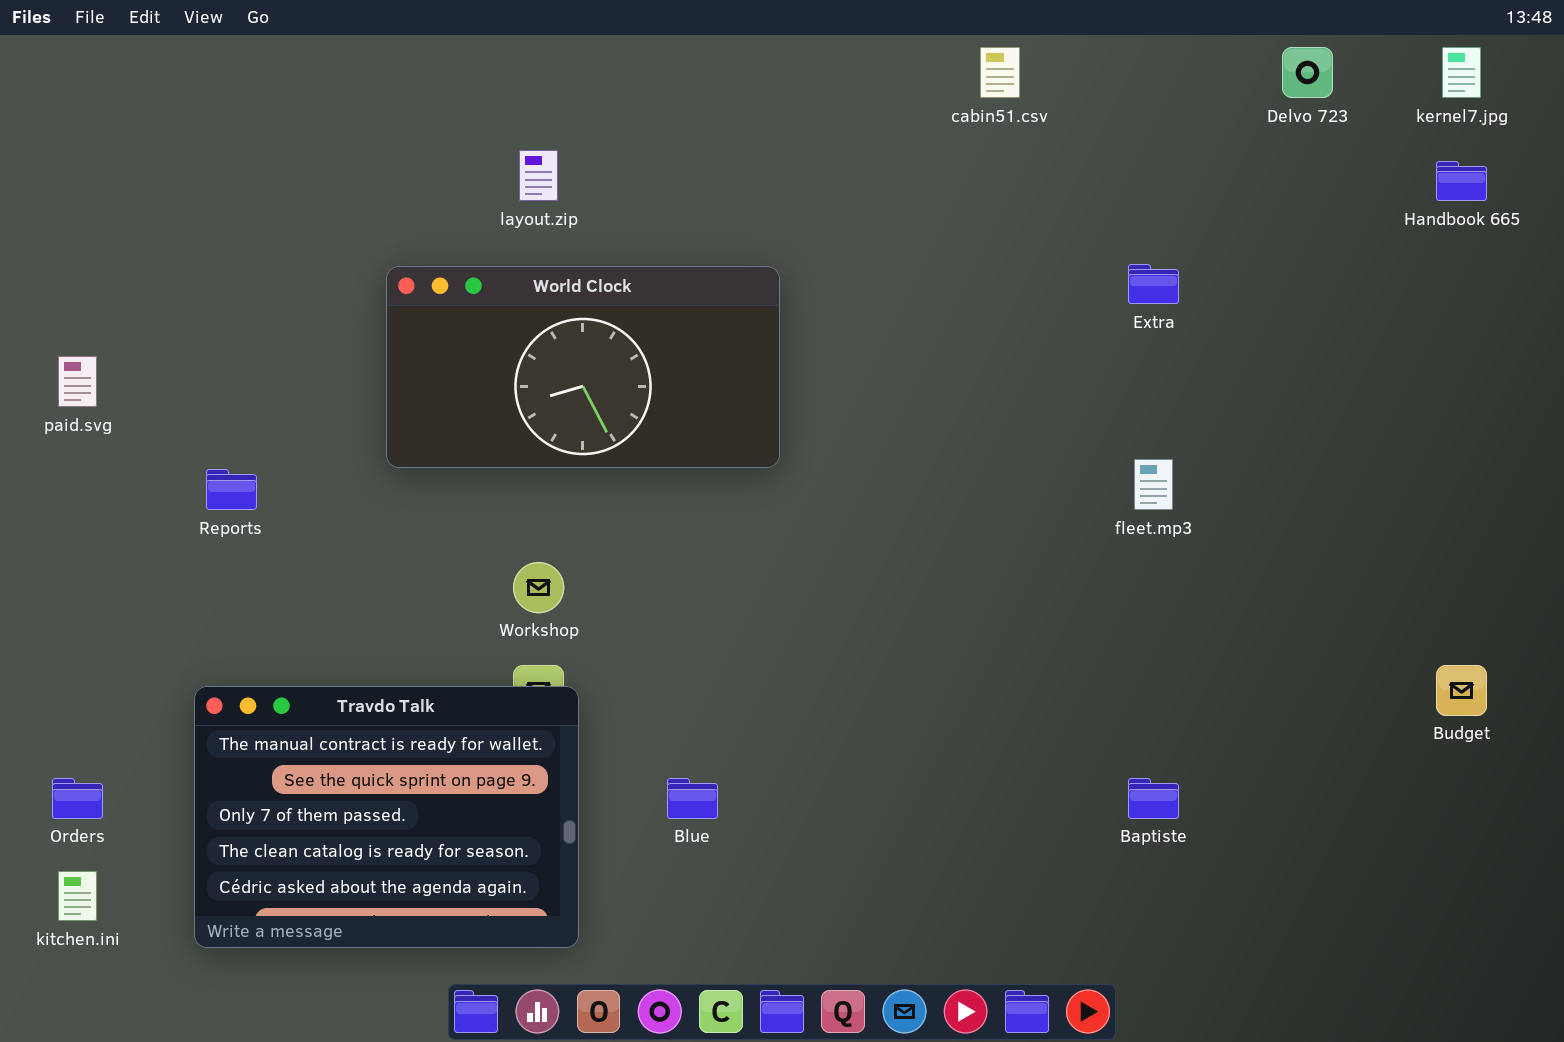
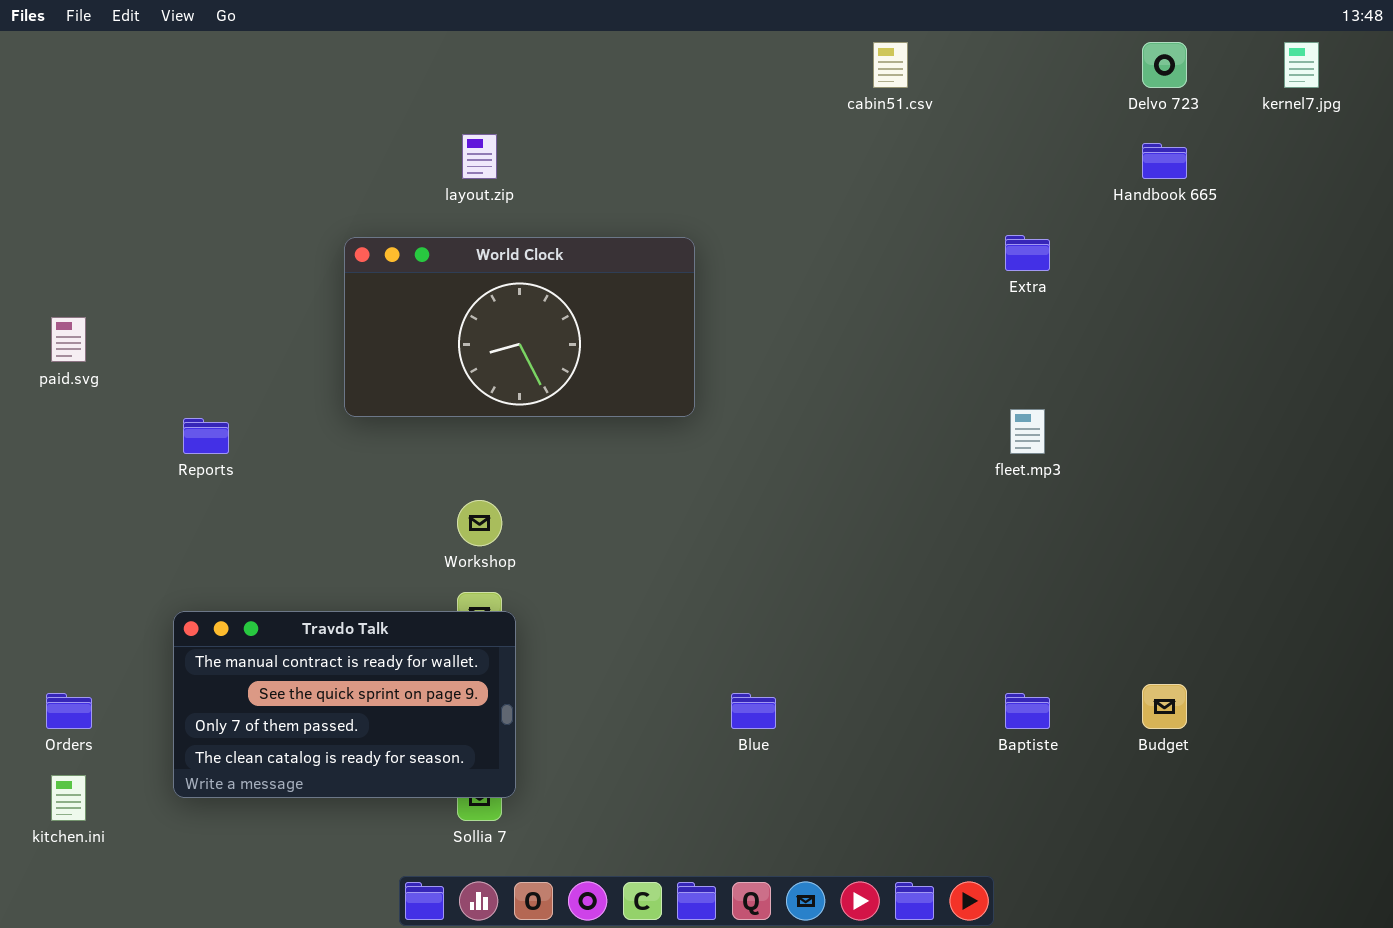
Handbook 665: [1436,161,1487,201] -> [1142,143,1187,179], moved
Budget: [1436,665,1487,716] -> [1142,684,1187,729], moved
Travdo Talk: [194,686,579,948] -> [173,611,516,798], resized
Blue: [667,778,718,819] -> [731,693,776,729], moved

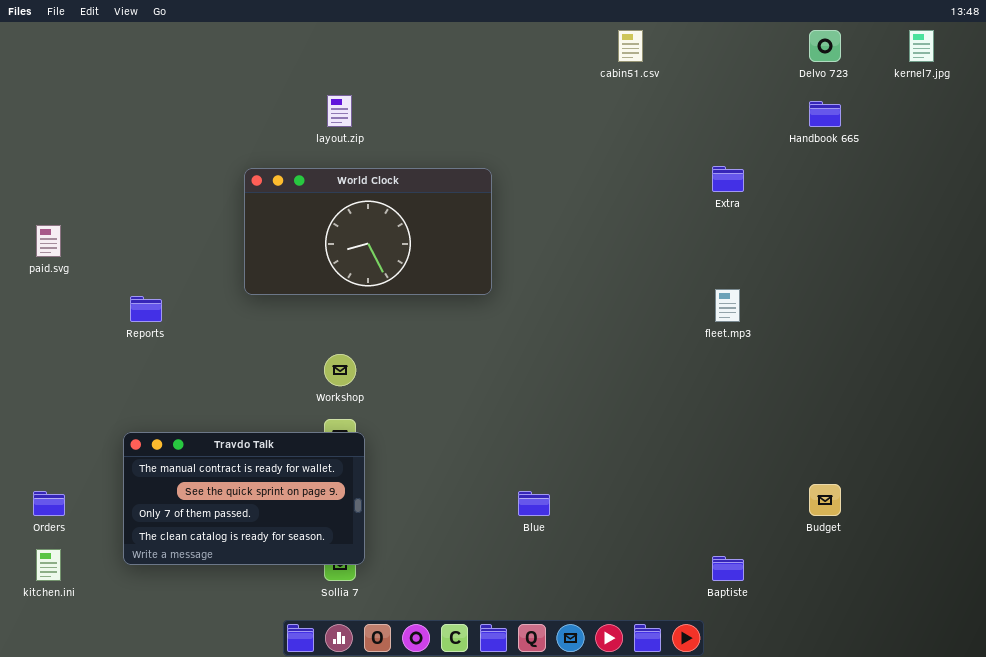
Baptiste: [1005,693,1050,729] -> [712,556,744,581], moved

